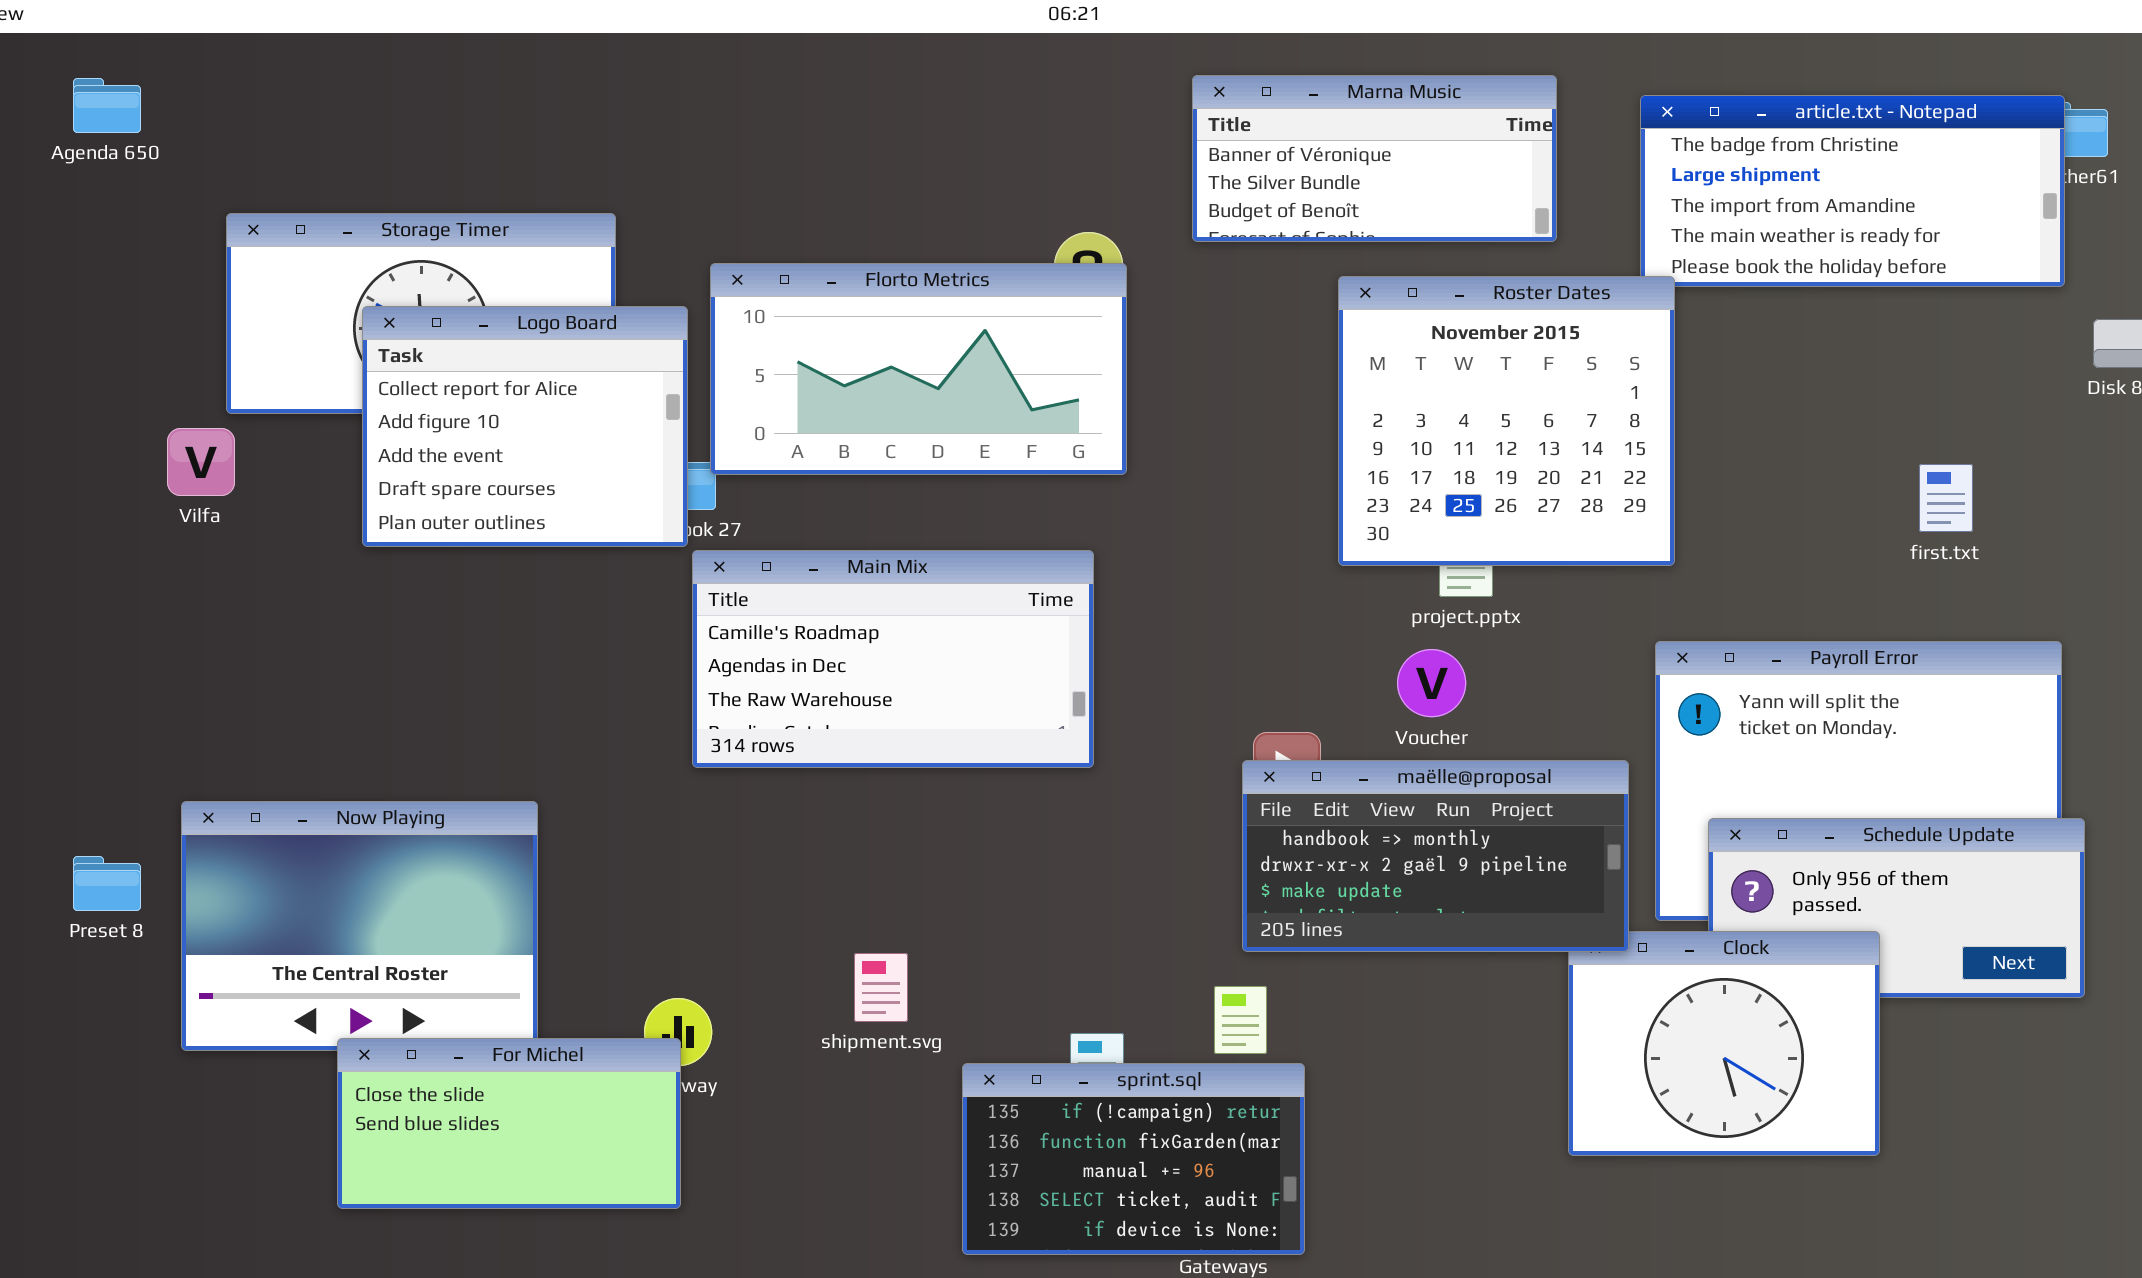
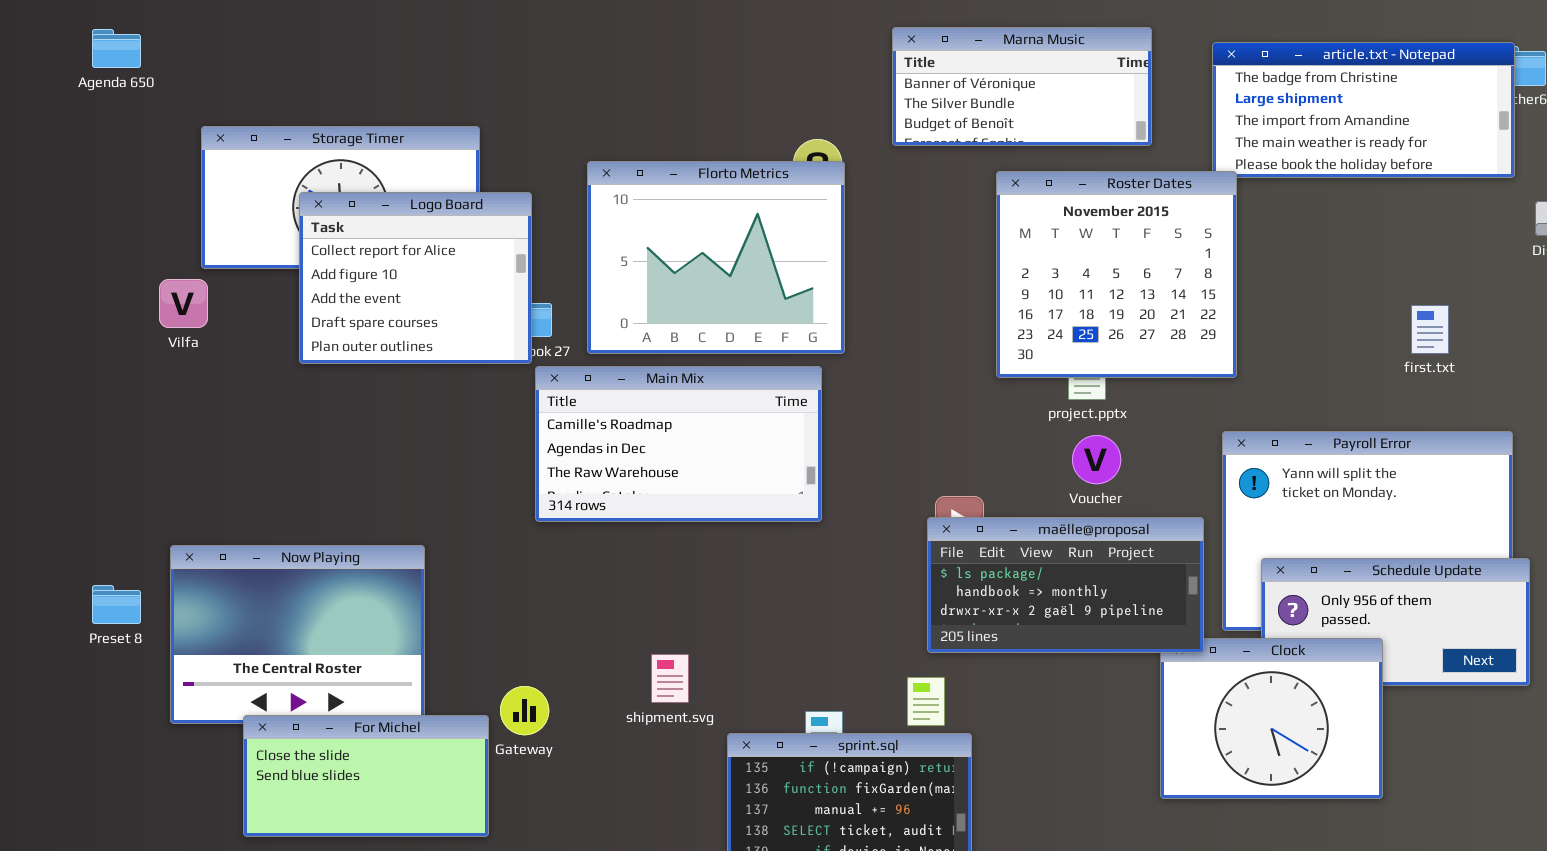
Florto Metrics: [710,263,1127,475] -> [587,161,845,354], resized
Voucher: [1397,649,1466,717] -> [1072,435,1121,484], moved
maëlle@proposal: [1242,760,1629,952] -> [927,517,1204,653], scrolled up 1 row
For Michel: [337,1038,681,1209] -> [243,715,489,837], moved

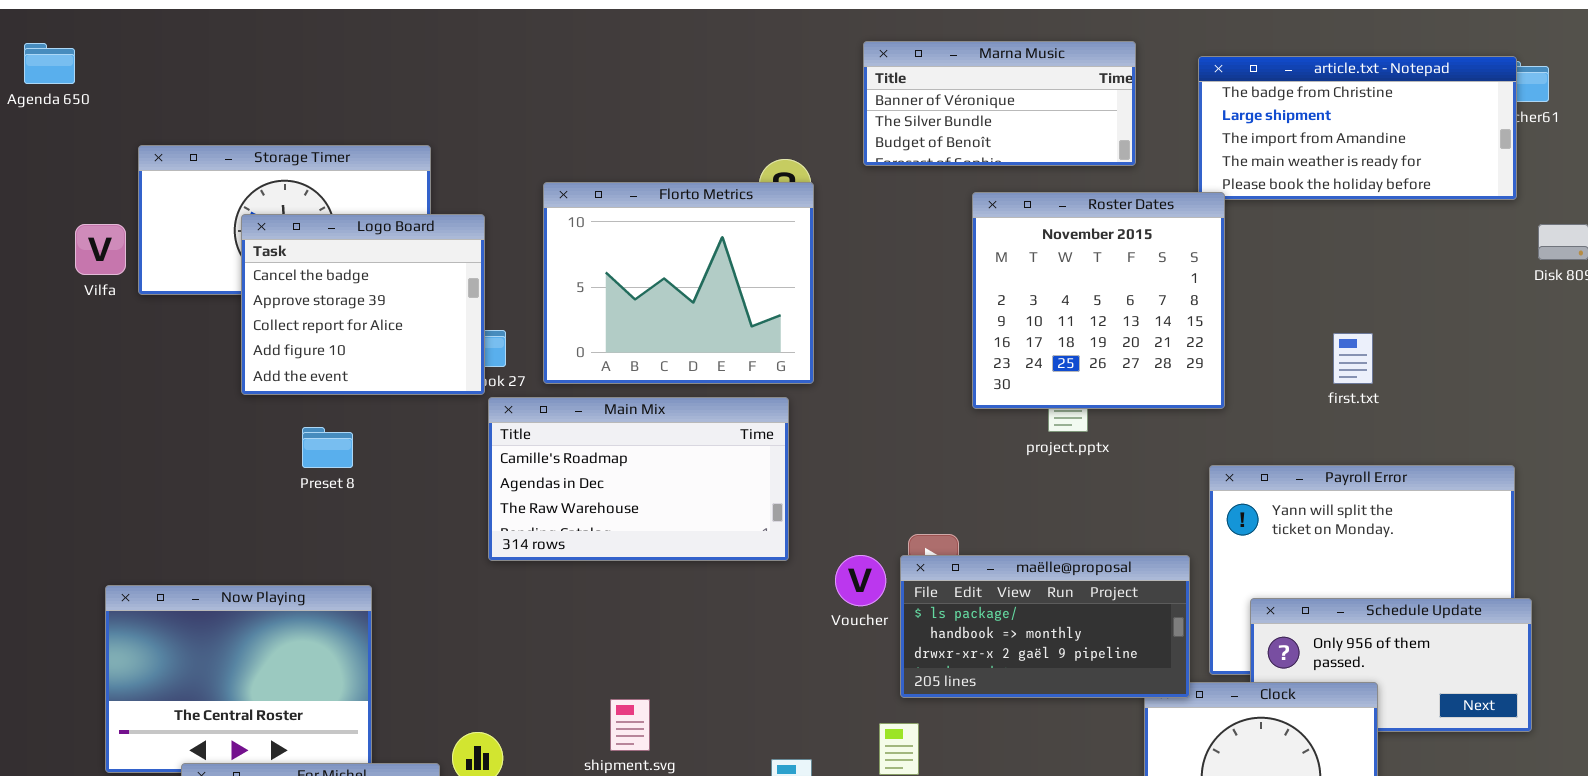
Logo Board: [299,192,532,364] -> [241,214,485,395], scrolled up 2 rows
Vilfa: [159,279,208,328] -> [75,224,126,275], moved
first.txt: [1411,305,1449,354] -> [1333,333,1373,384], moved
Voucher: [1072,435,1121,484] -> [835,555,886,606], moved
Preset 8: [92,585,141,624] -> [302,427,353,468], moved

